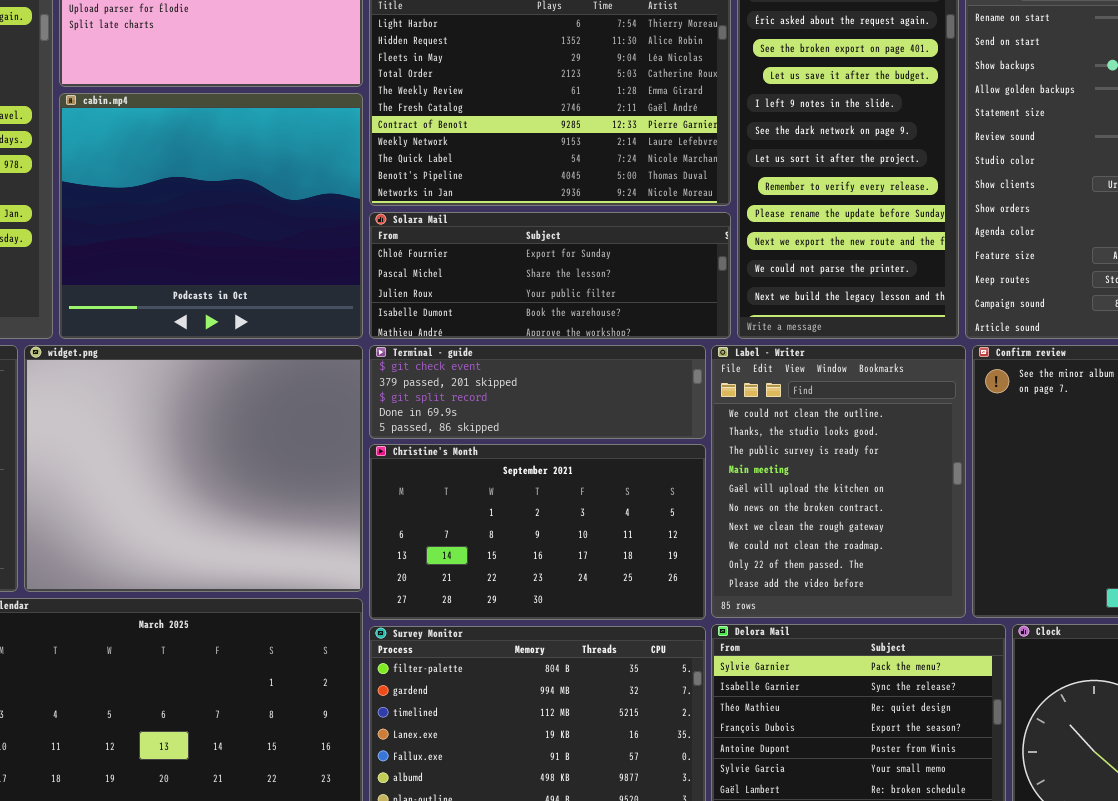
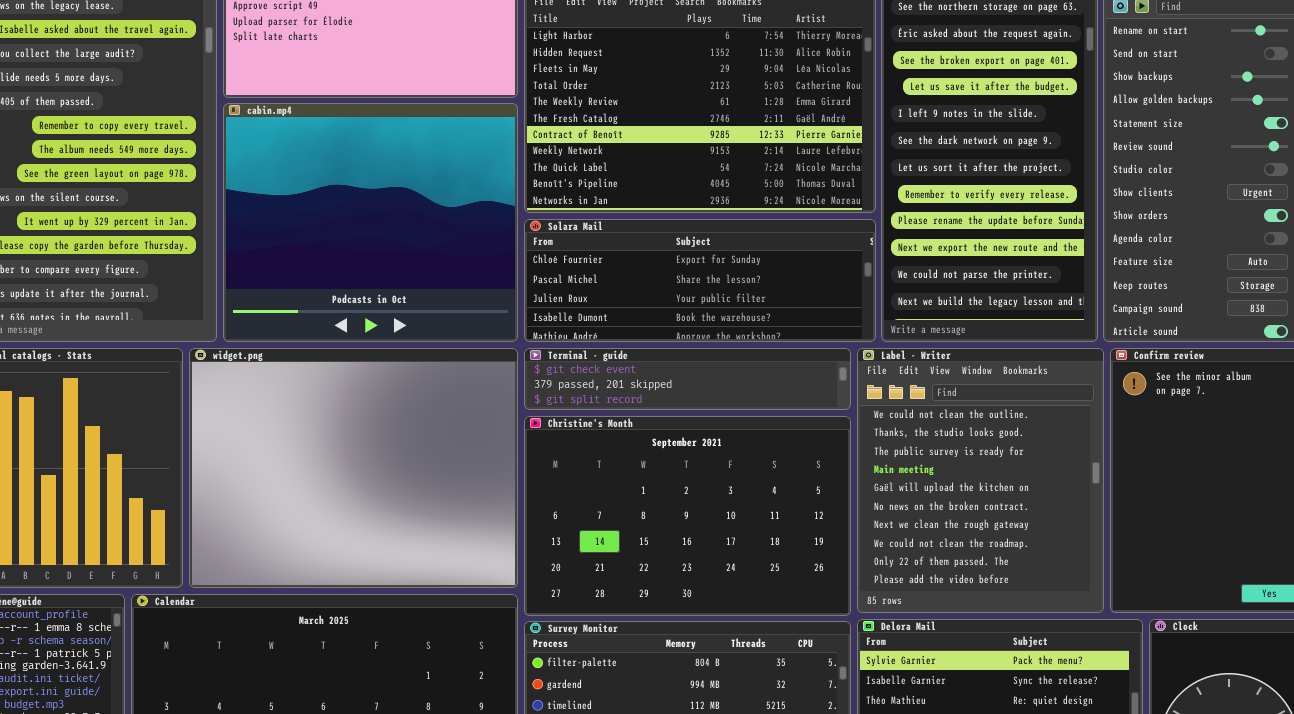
Terminal - guide: [369,345,706,439] -> [524,348,851,410], resized
Christine's Month: [369,444,706,620] -> [524,416,851,616], resized

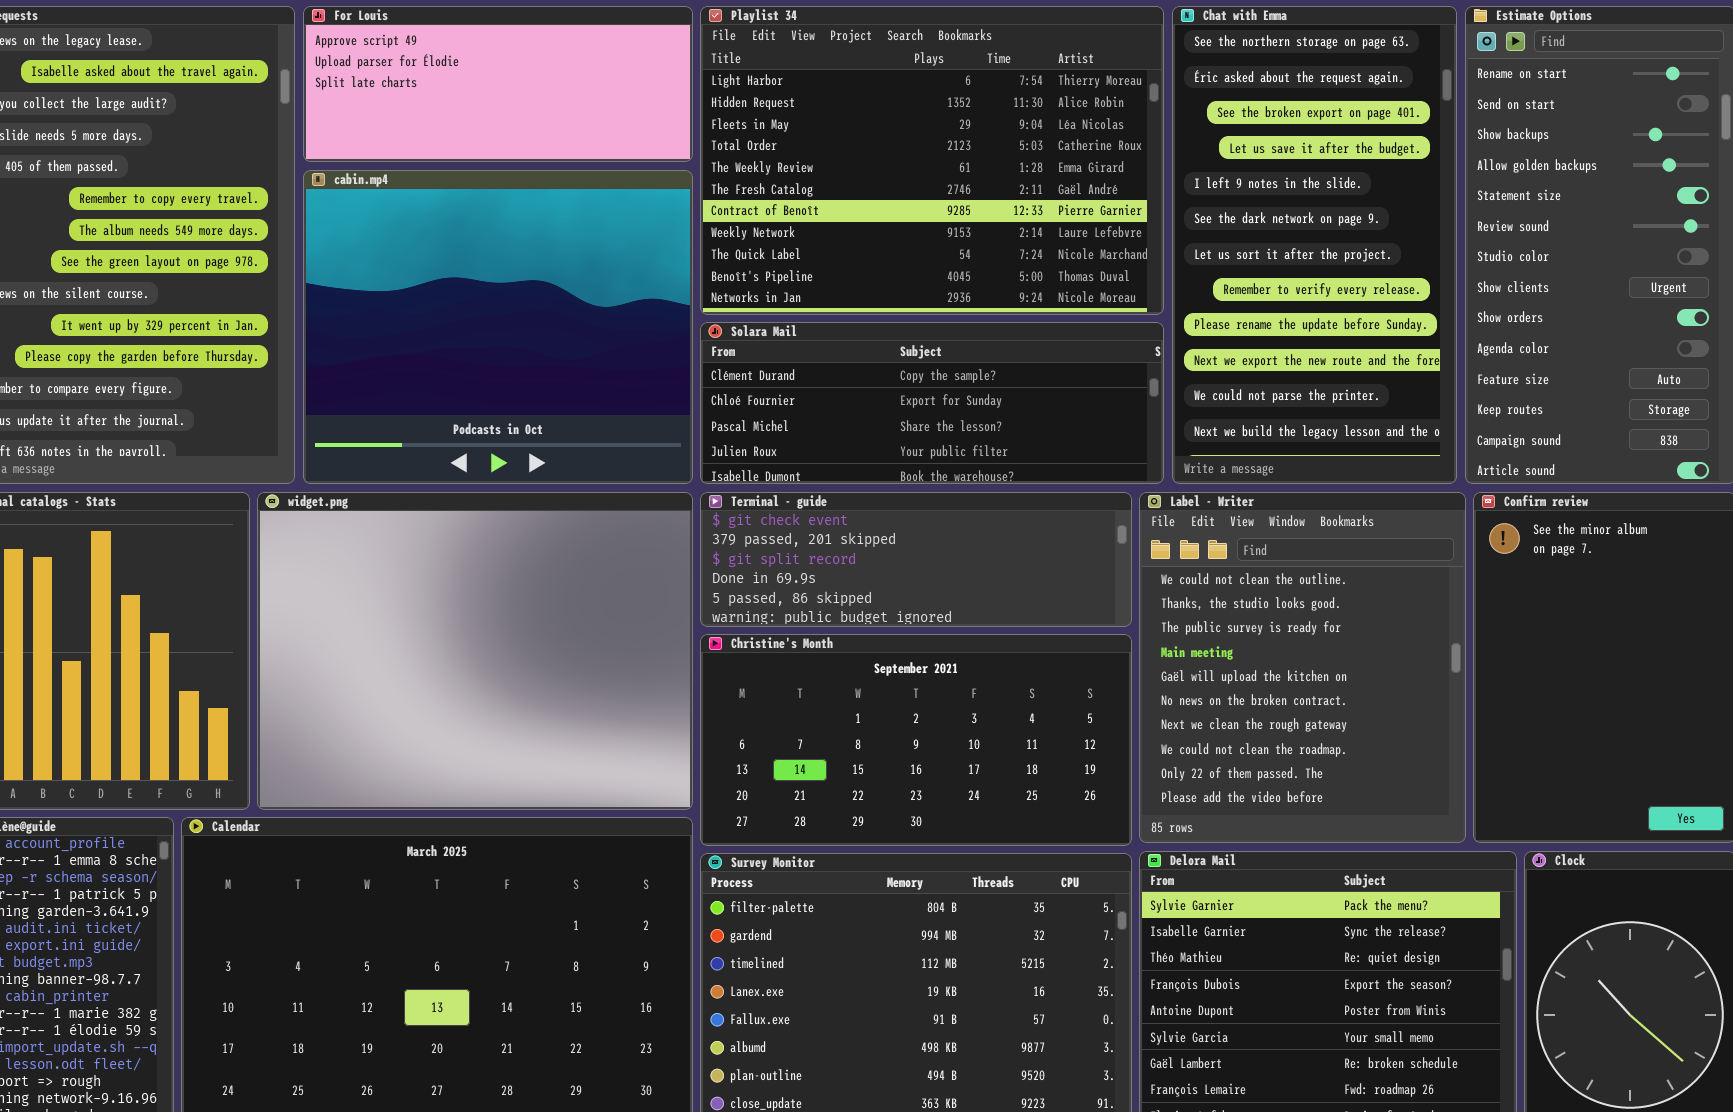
Solara Mail: [524,219,876,342] -> [700,322,1164,484], scrolled up 1 row
Terminal - guide: [524,348,851,410] -> [700,492,1132,627], resized
Christine's Month: [524,416,851,616] -> [700,634,1132,846], resized

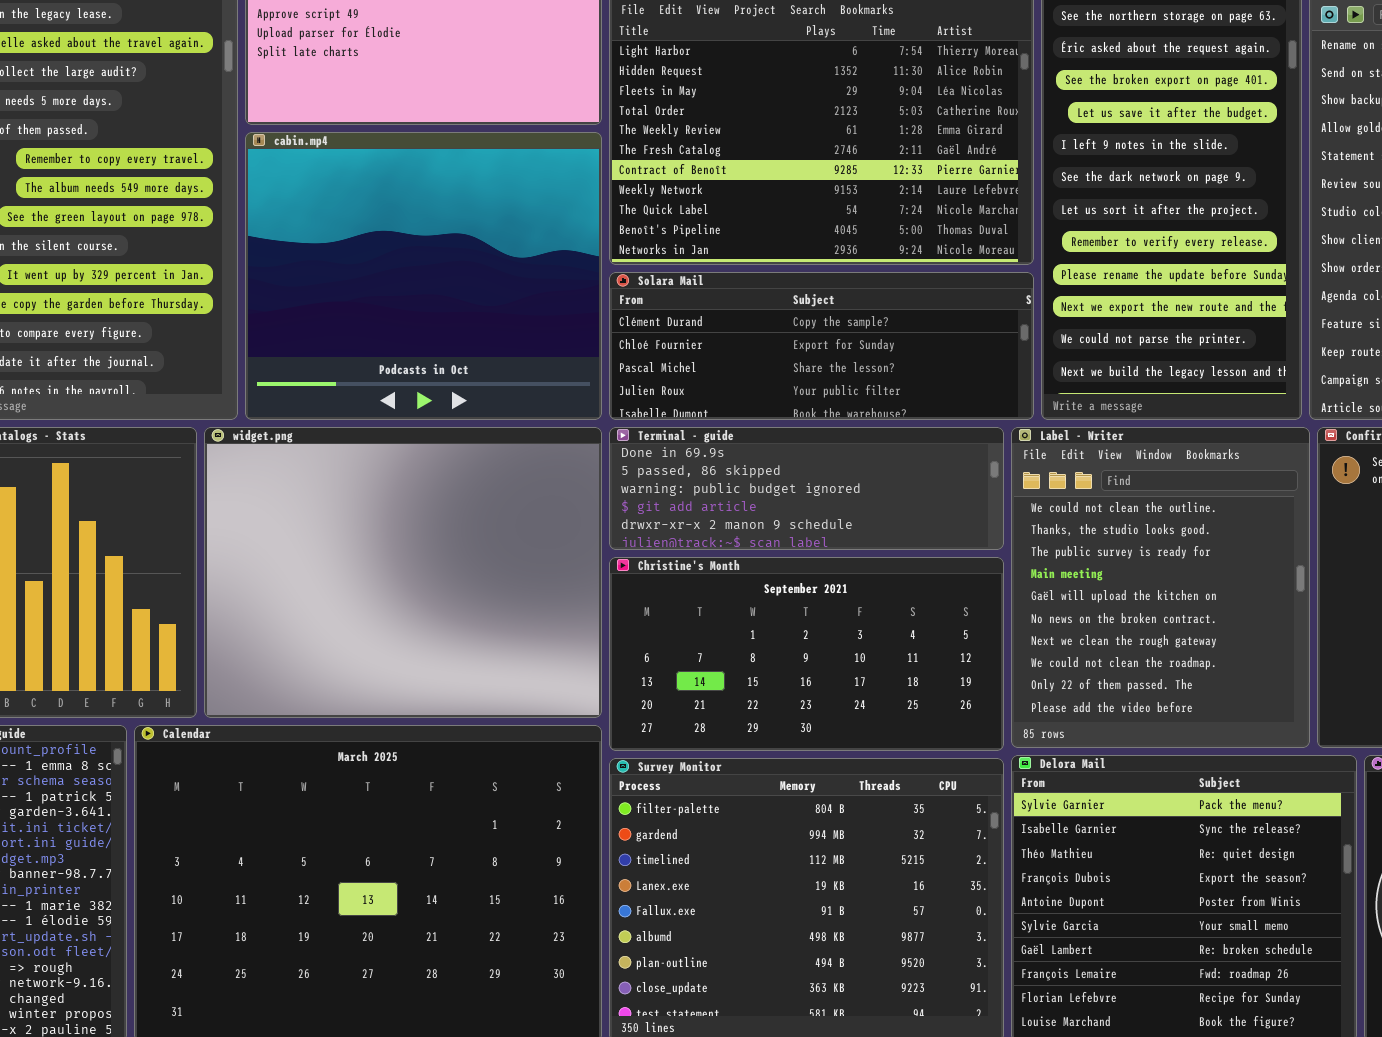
Terminal - guide: [700,492,1132,627] -> [609,427,1004,550], scrolled down 3 rows

